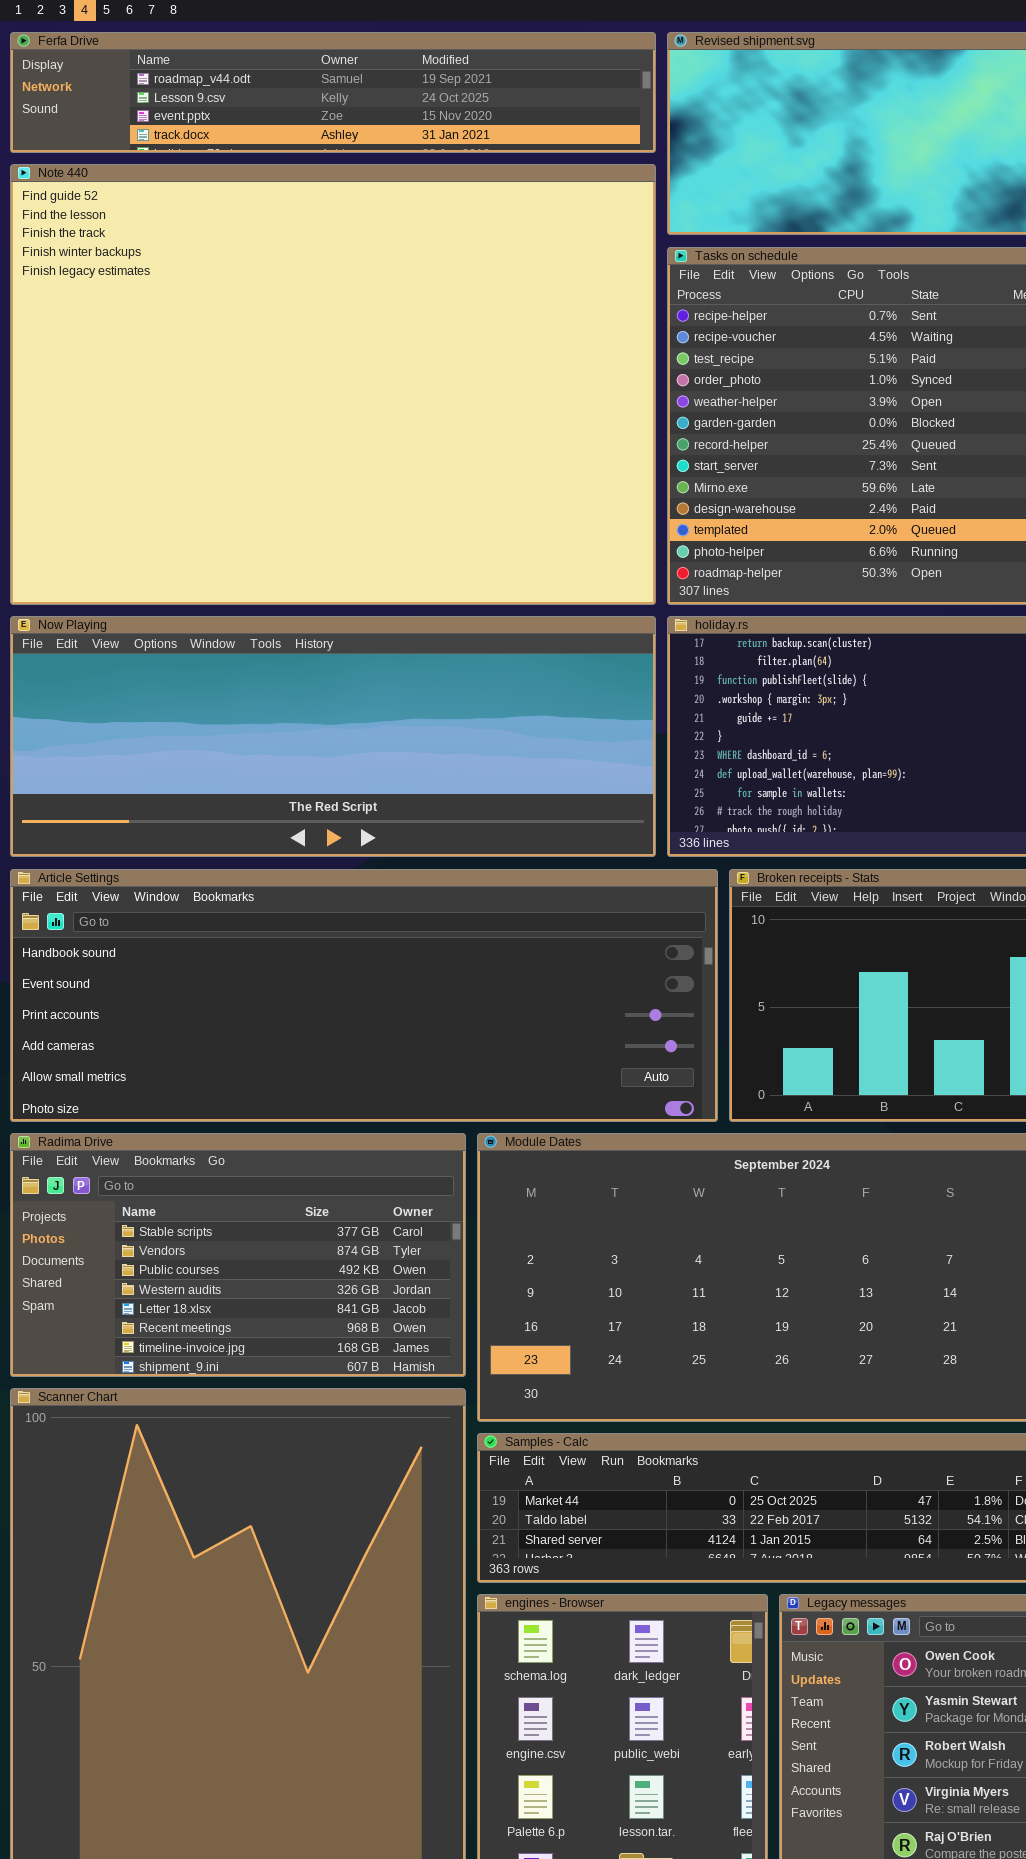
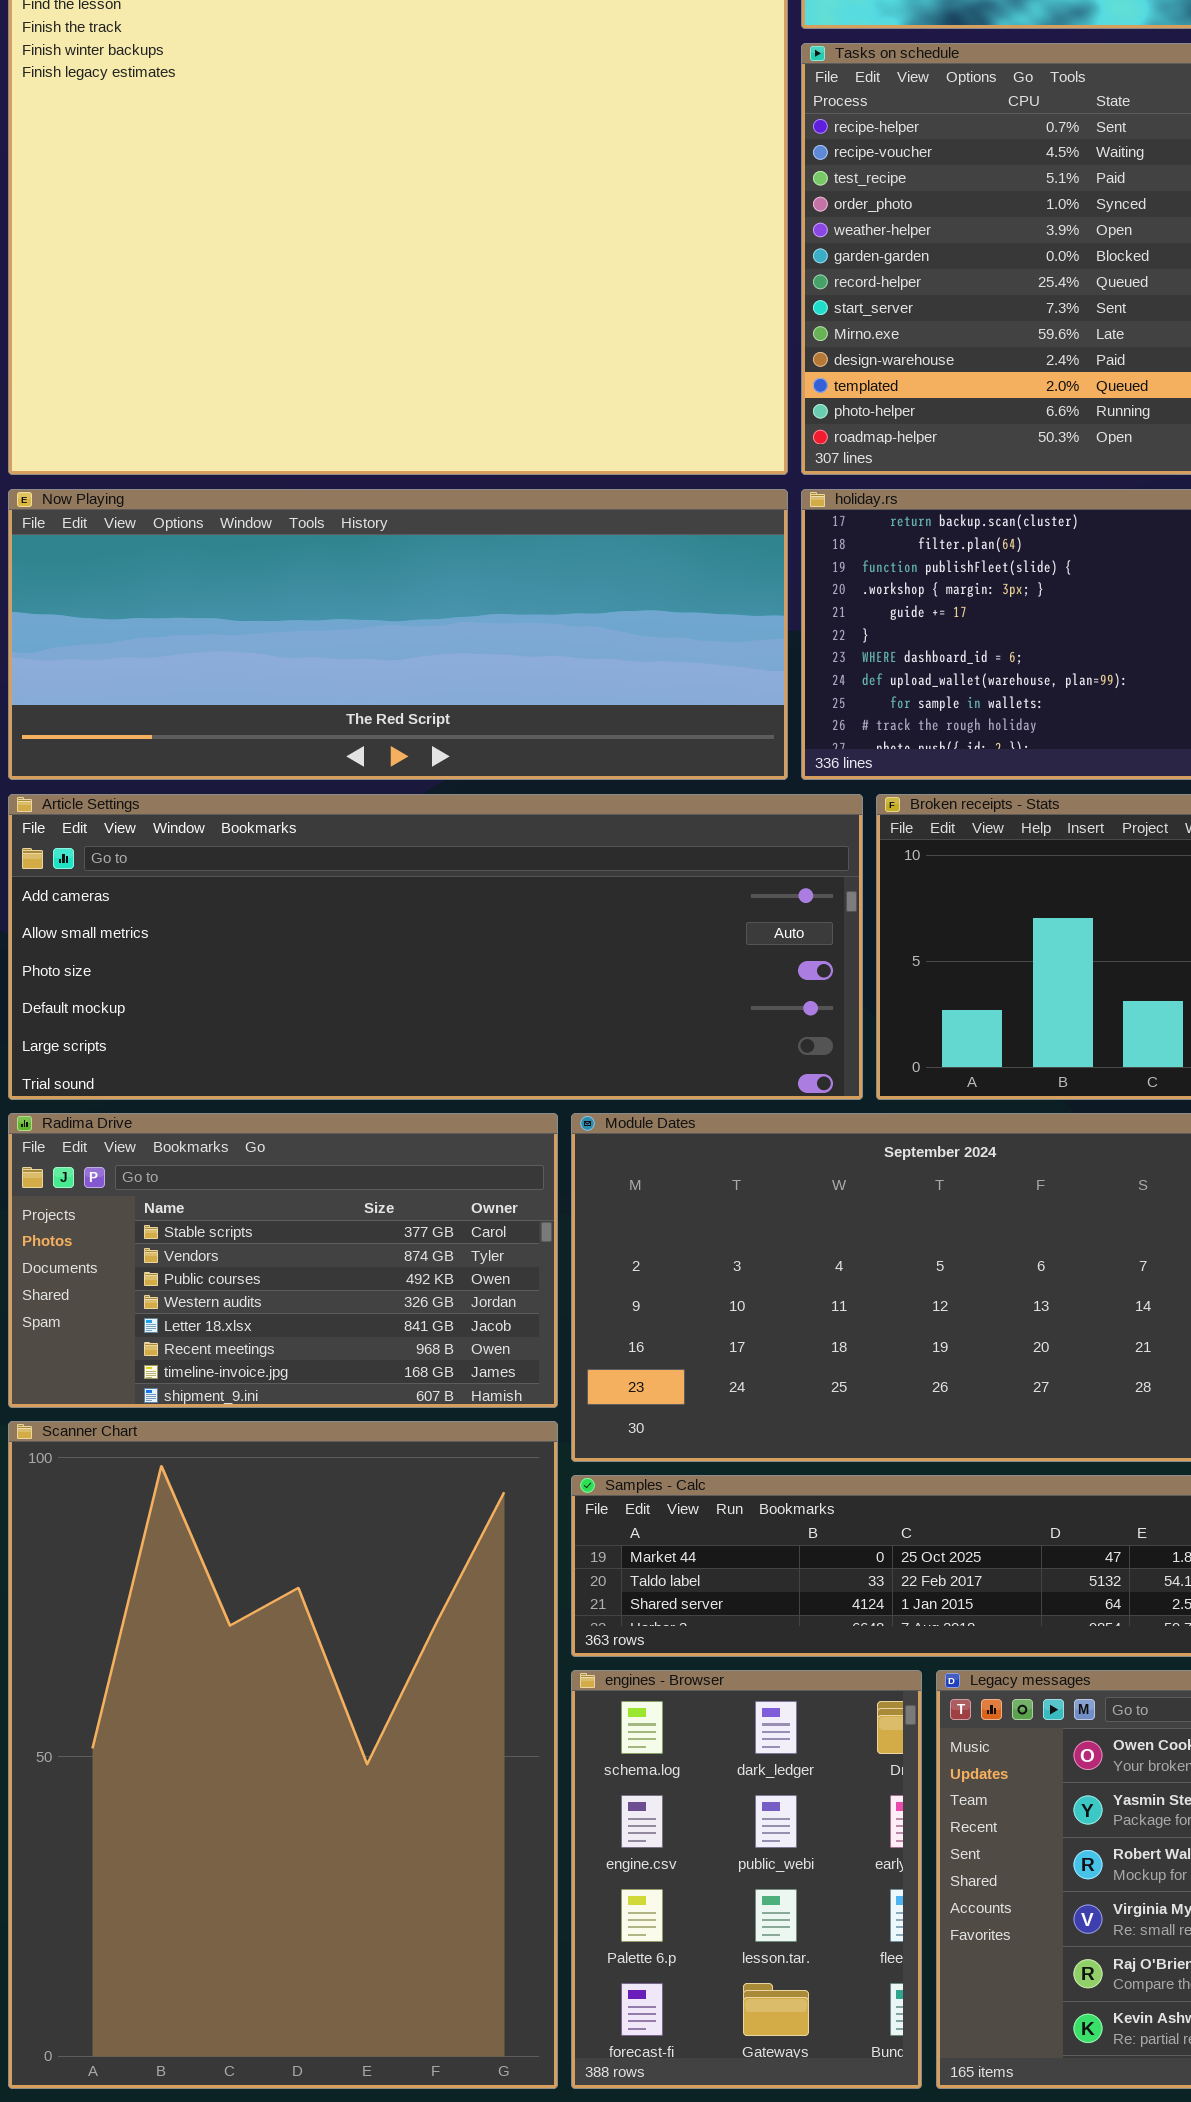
Article Settings: [10,869,718,1122] -> [8,794,863,1100], scrolled down 3 rows

